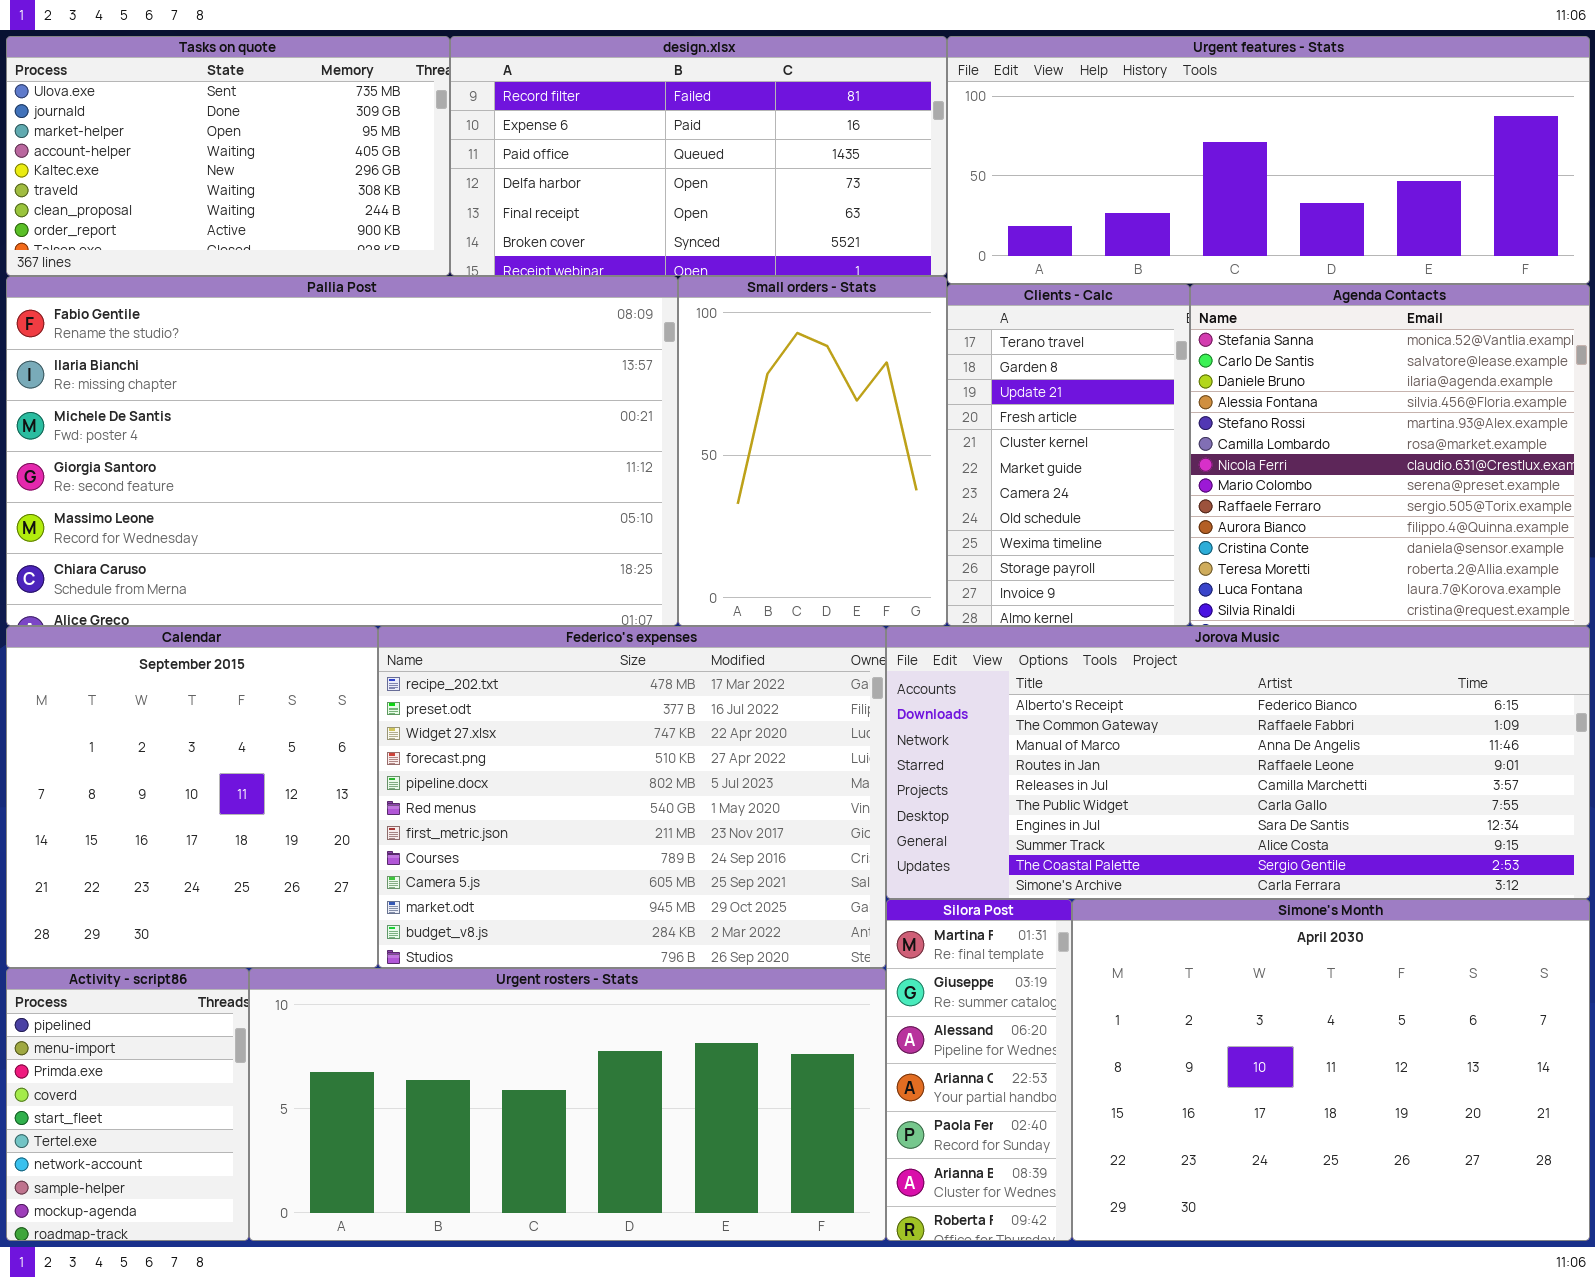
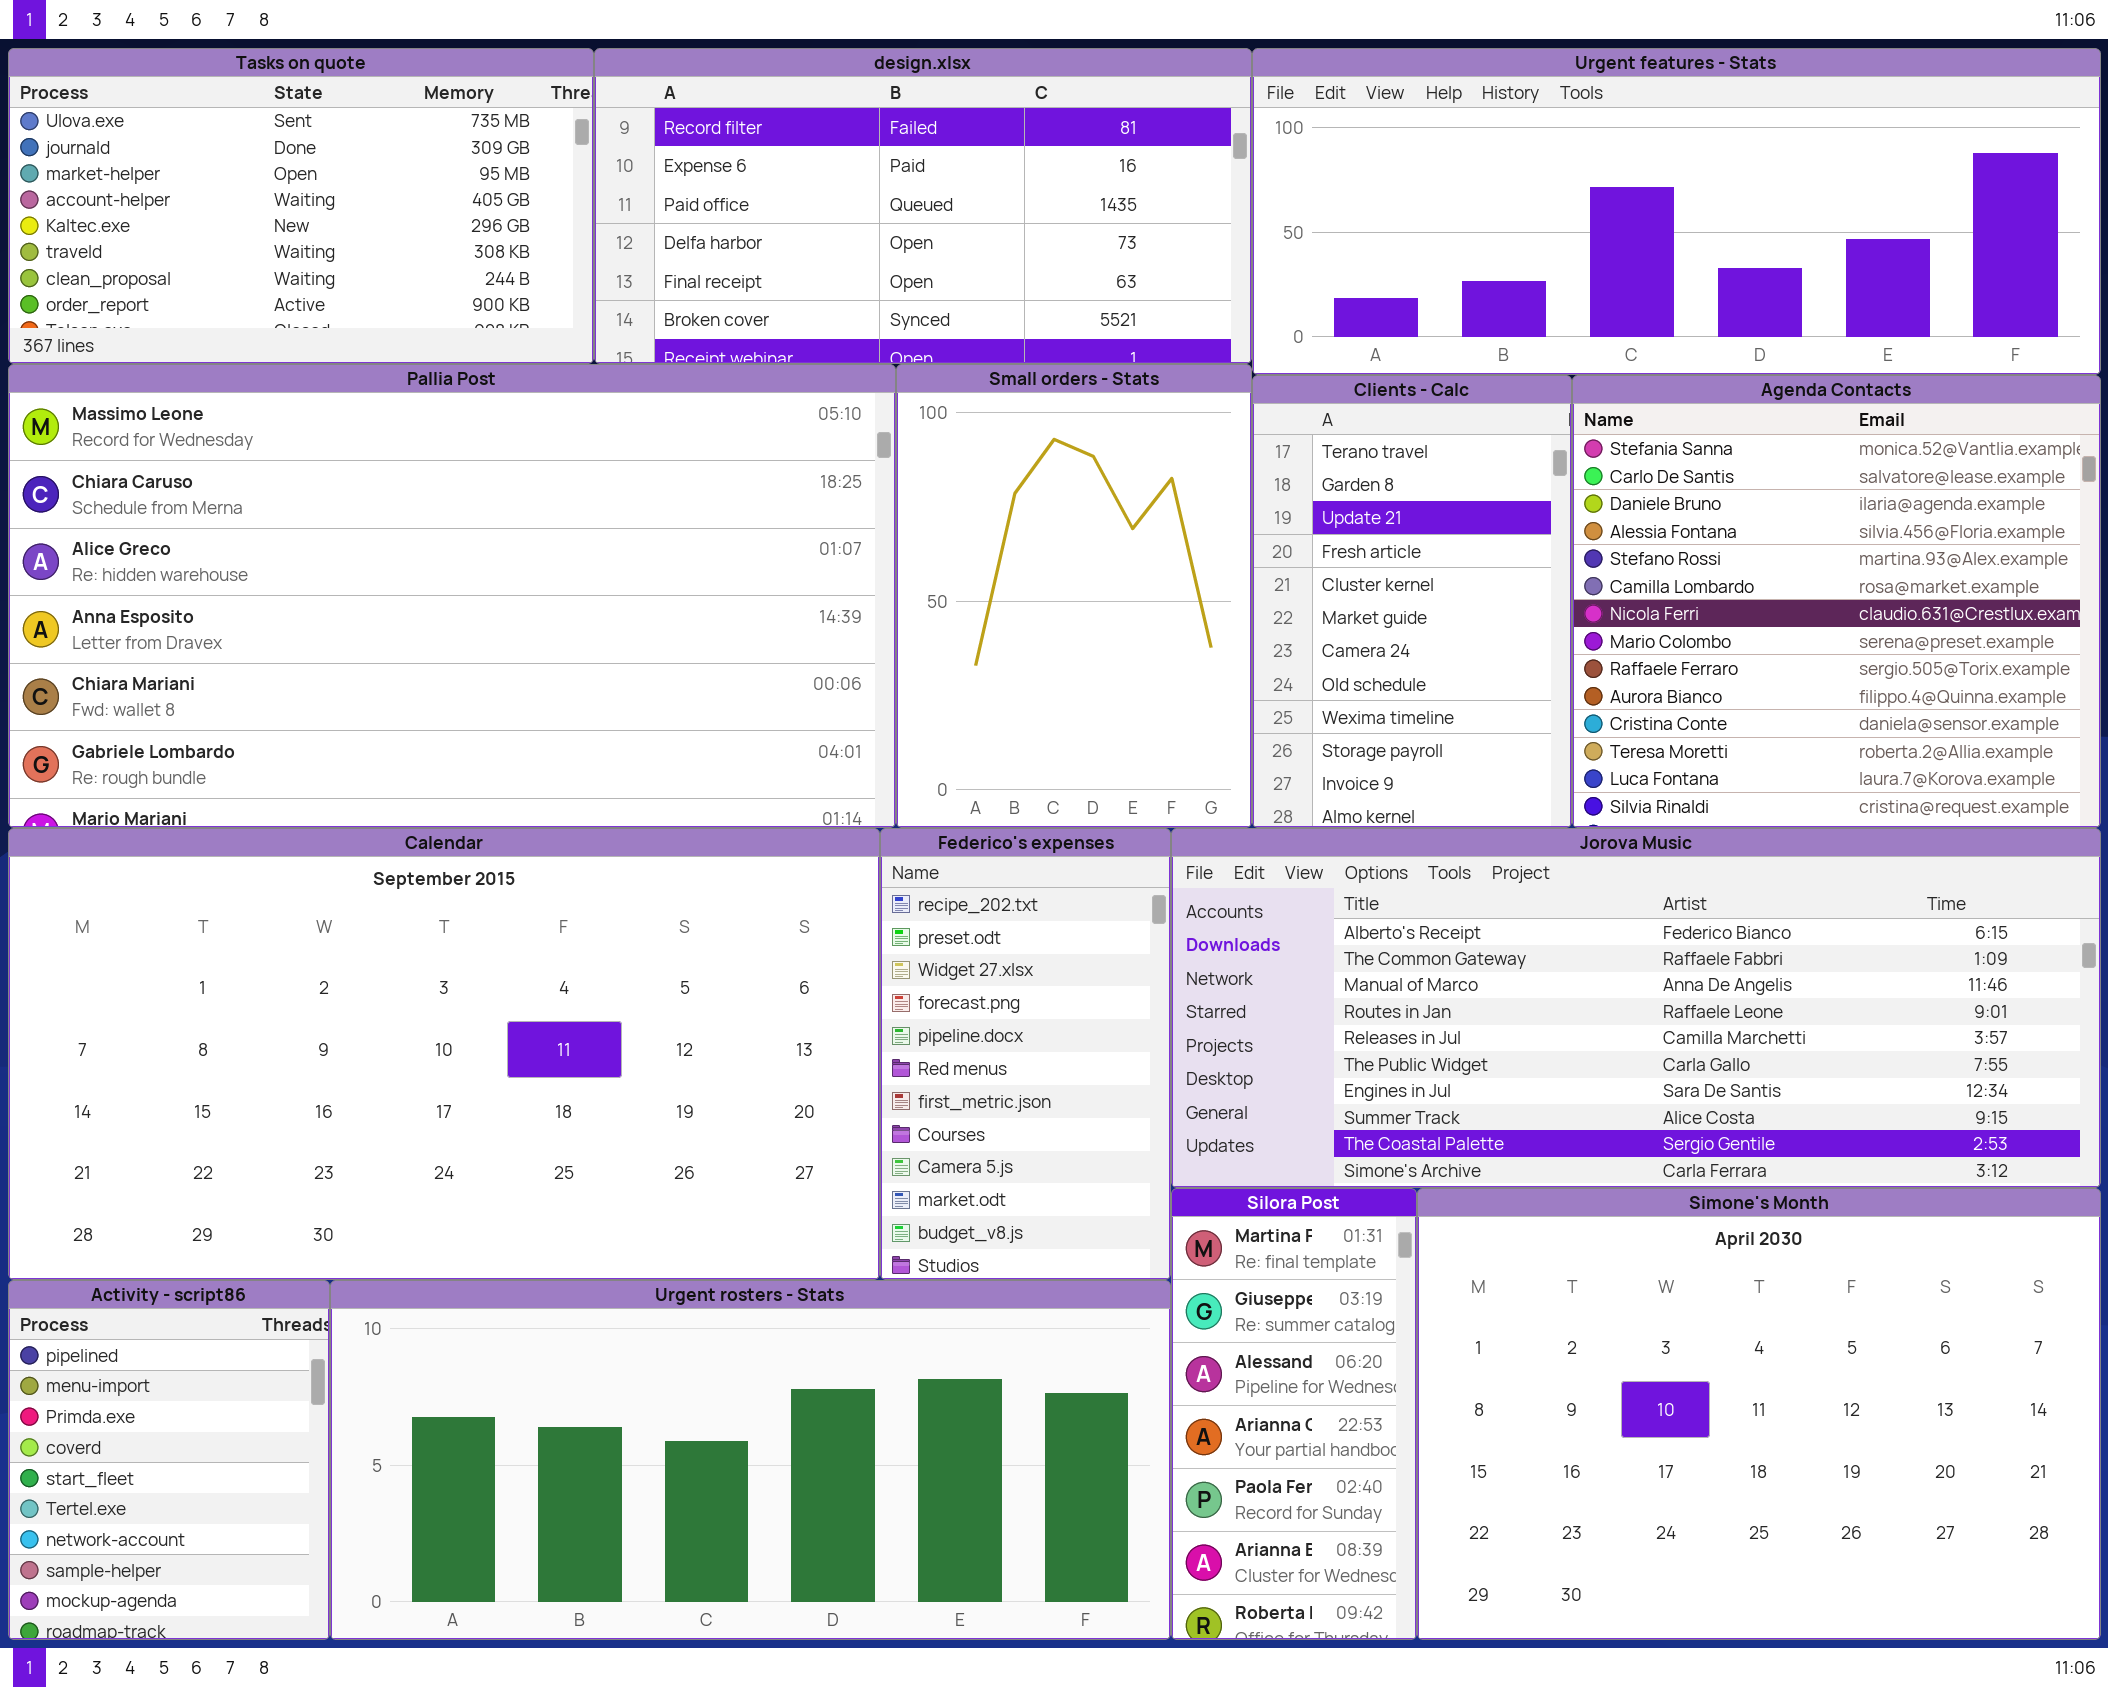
Pallia Post: [6,276,678,626] -> [8,364,896,828], scrolled down 4 rows
Calendar: [6,626,378,968] -> [8,828,880,1280], resized
Federico's expenses: [378,626,886,968] -> [880,828,1171,1280], resized

